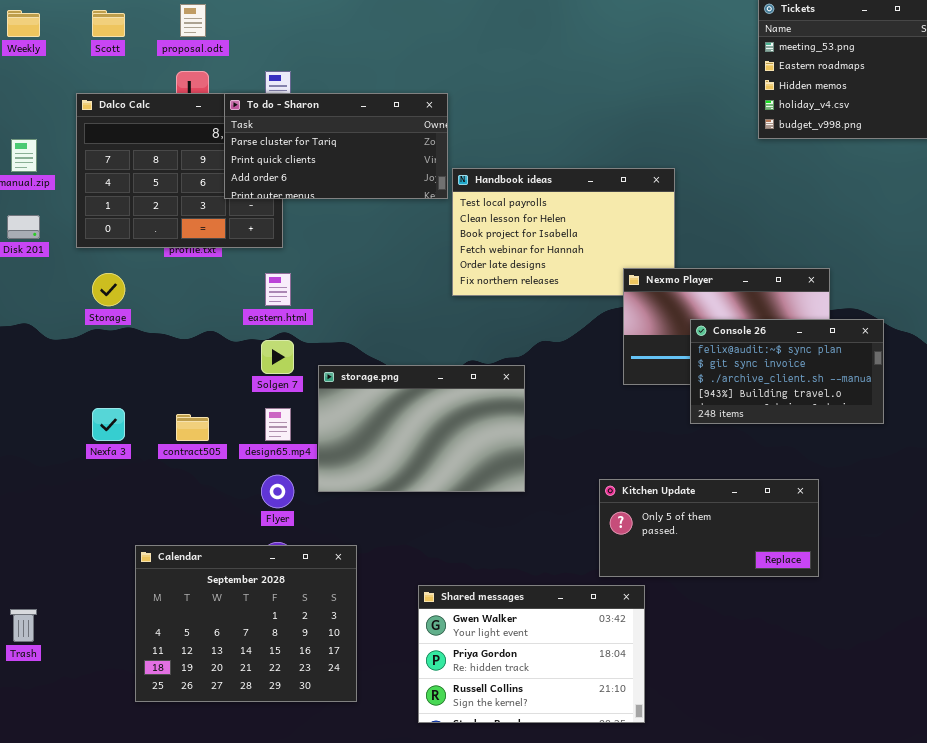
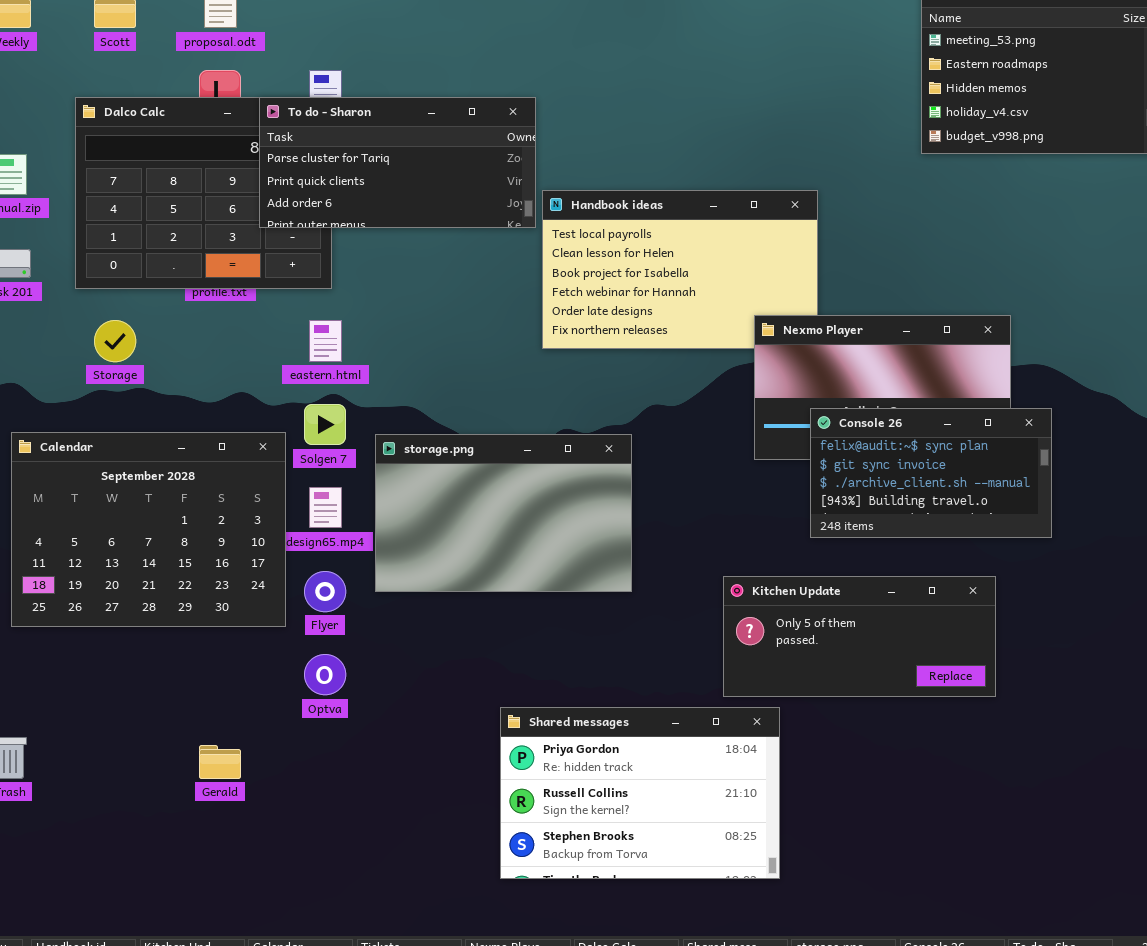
Console 26: [690,319,884,424] -> [810,408,1052,538], moved
Calendar: [135,545,357,702] -> [11,432,286,627], moved
Shared messages: [418,585,645,723] -> [500,707,780,879], scrolled down 1 row

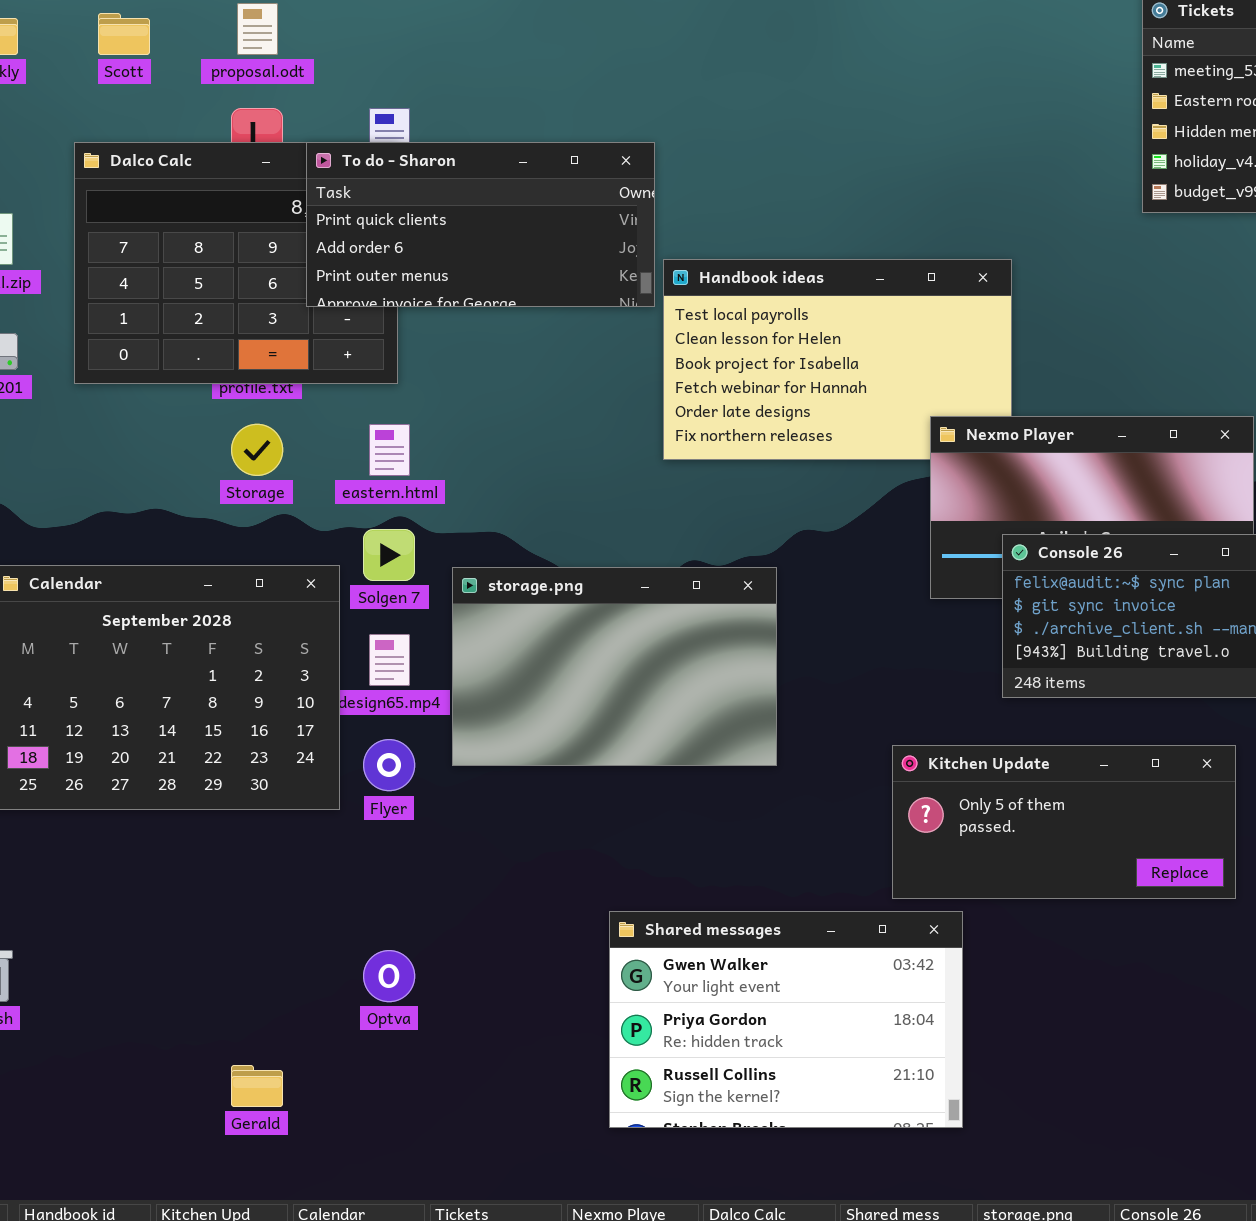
To do - Sharon: [259,97,536,228] -> [306,142,655,307], scrolled down 1 row
Storage: [94,320,136,362] -> [231,424,283,476], moved
Optva: [304,654,346,695] -> [363,950,415,1002], moved
Shared messages: [500,707,780,879] -> [609,911,963,1128], scrolled up 1 row
Gerald: [199,745,241,779] -> [231,1065,283,1107], moved

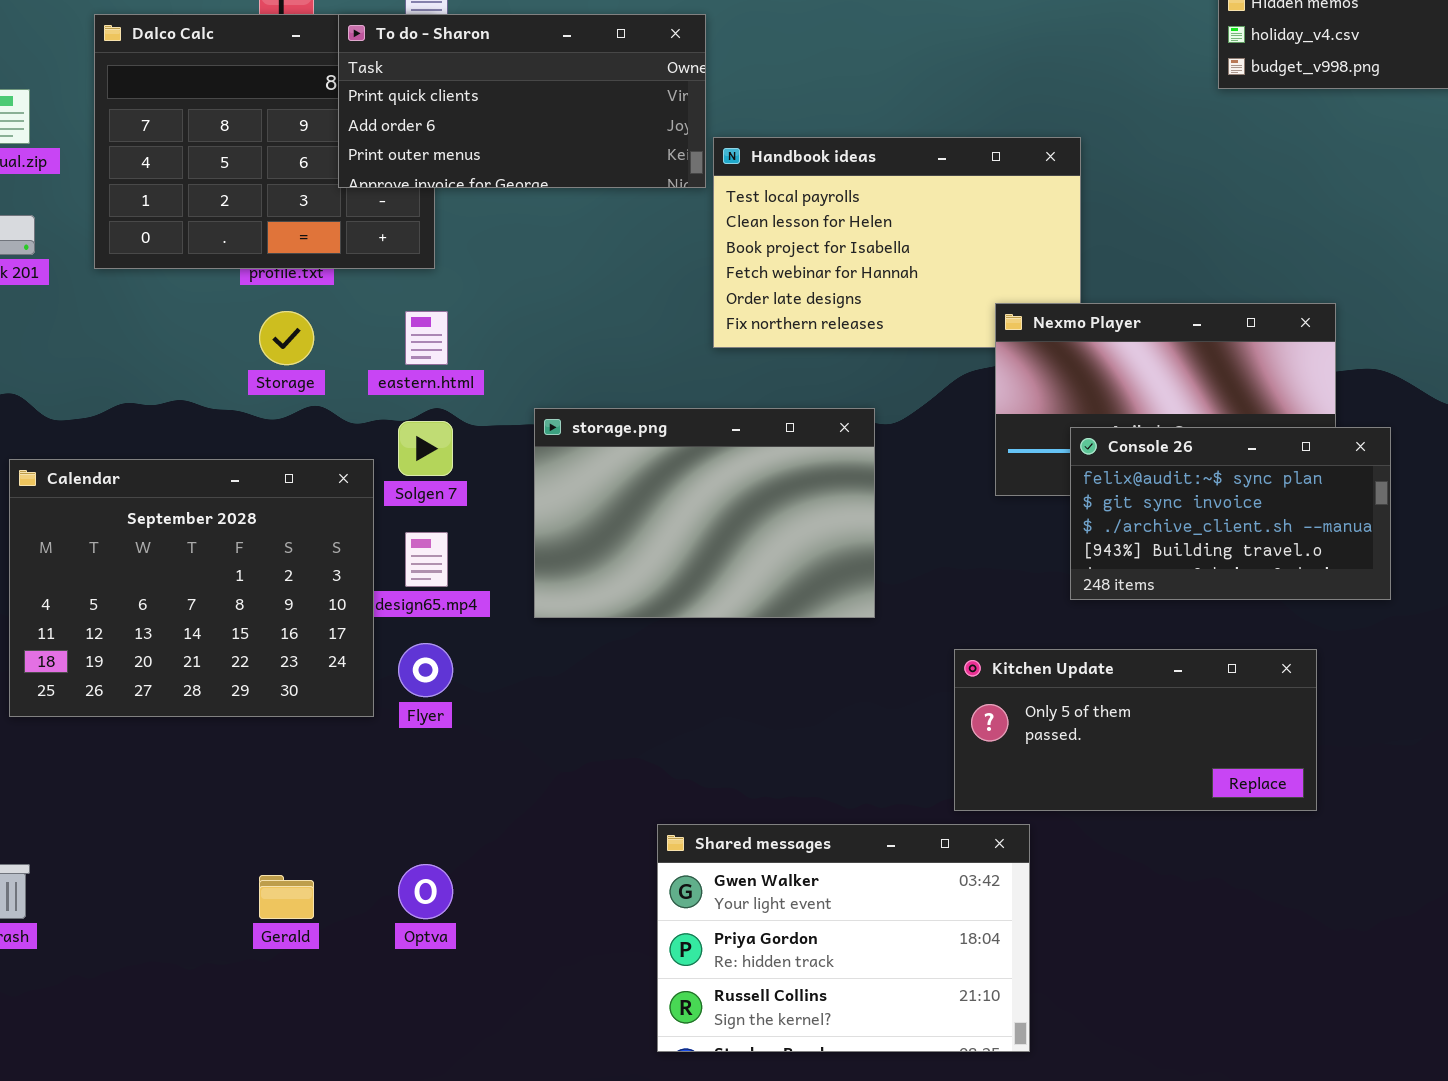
storage.png: [452,567,777,766] -> [534,408,875,618], moved
Gerald: [231,1065,283,1107] -> [259,875,314,919], moved

